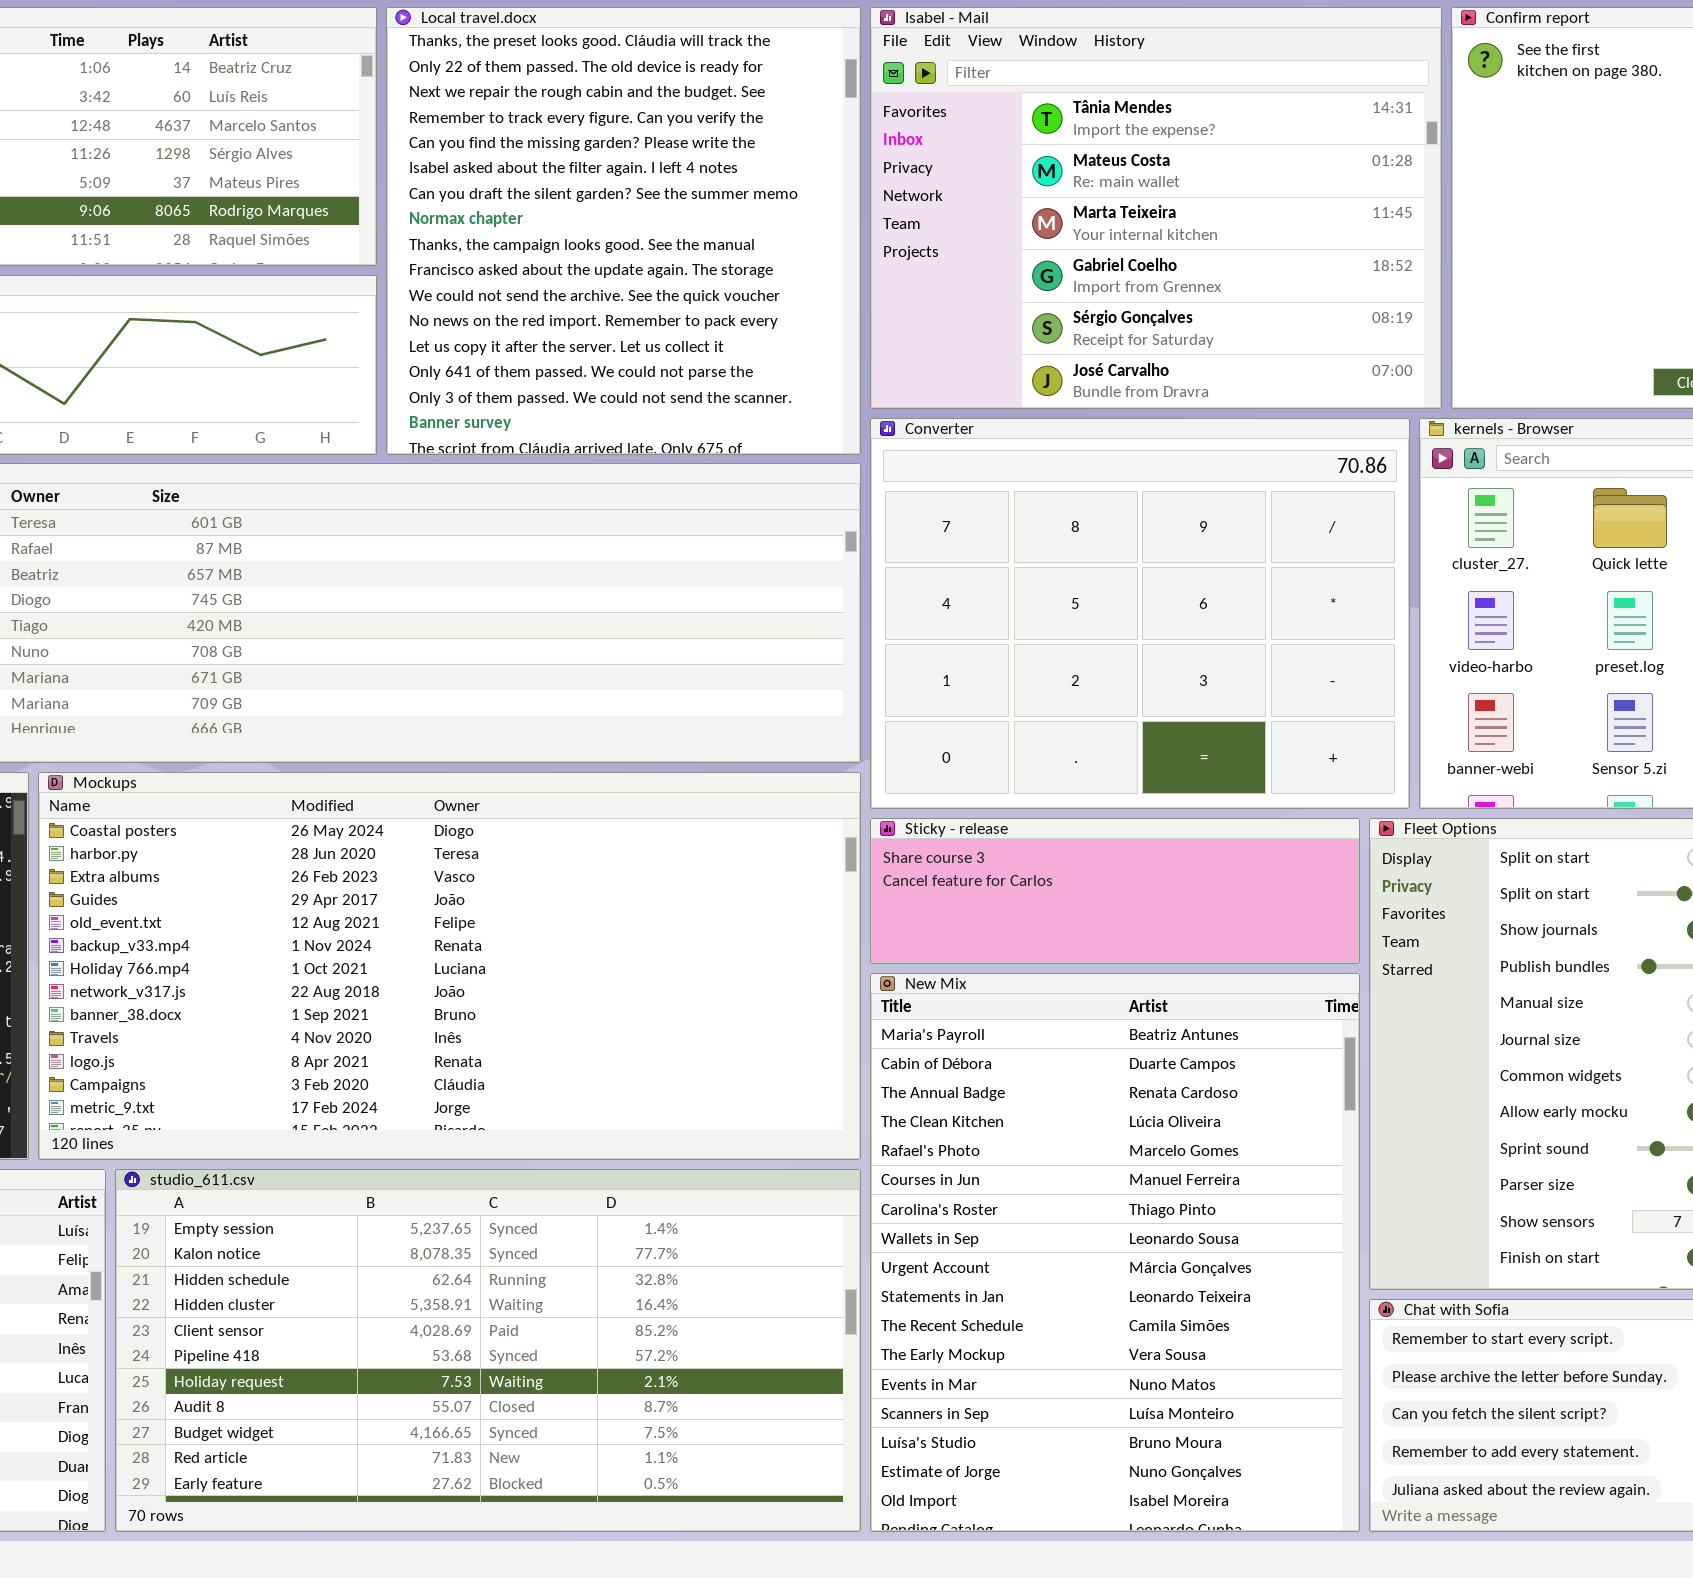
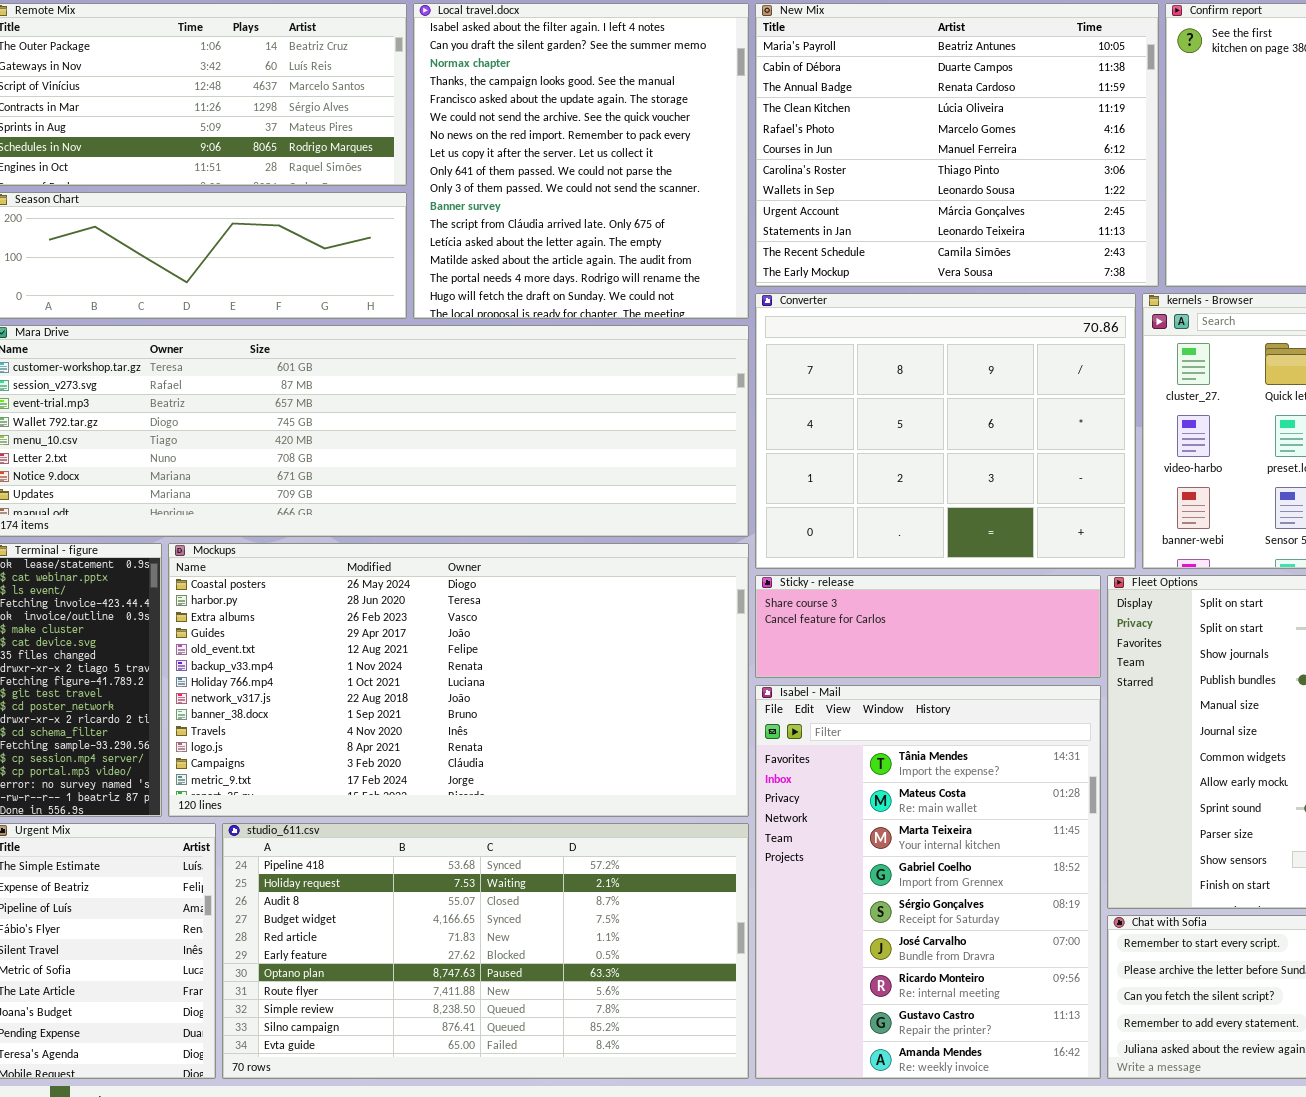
Local travel.docx: [386,7,861,455] -> [413,3,749,319], scrolled down 5 rows
Isabel - Mail: [870,7,1442,409] -> [755,685,1101,1079], moved, resized
New Mix: [870,973,1360,1532] -> [755,3,1159,287], moved, resized
studio_611.csv: [115,1169,861,1532] -> [222,823,749,1079], scrolled down 5 rows

